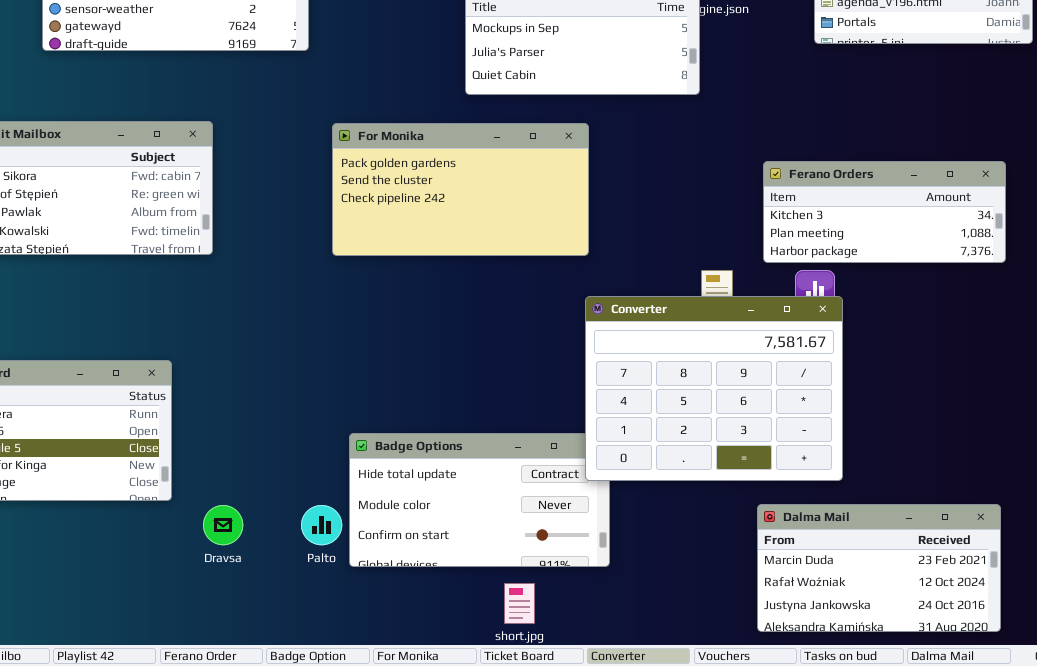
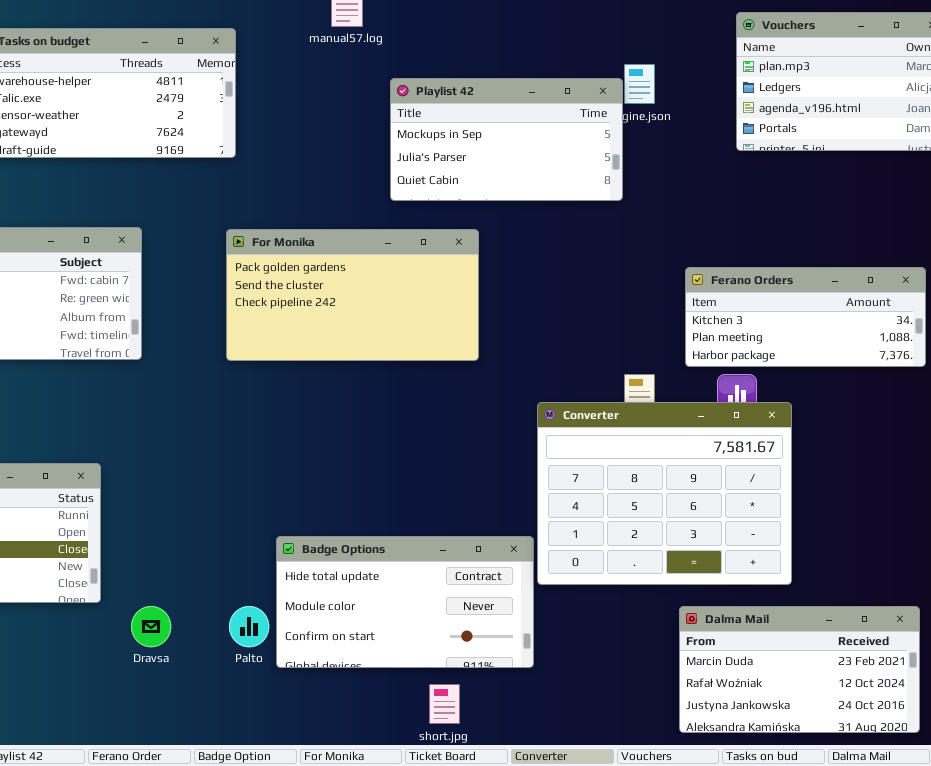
For Monika: [332,123,589,256] -> [226,229,479,361], moved
Converter: [585,296,843,481] -> [537,402,792,585], moved

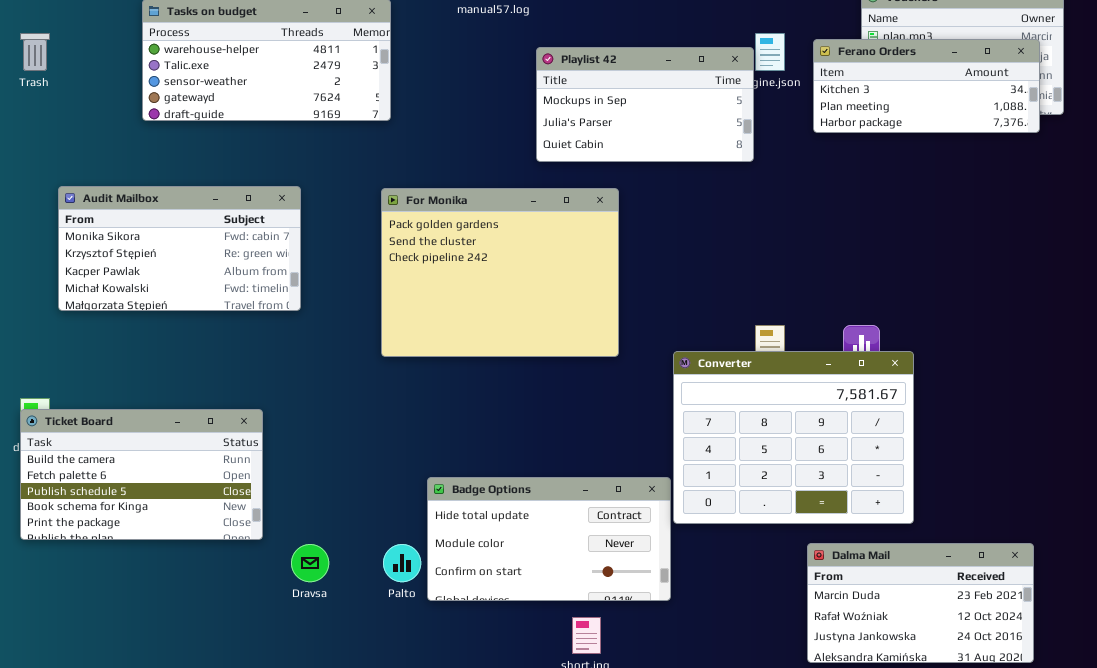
For Monika: [226,229,479,361] -> [381,188,619,357], resized
Ferano Orders: [685,267,926,367] -> [813,39,1040,133], moved

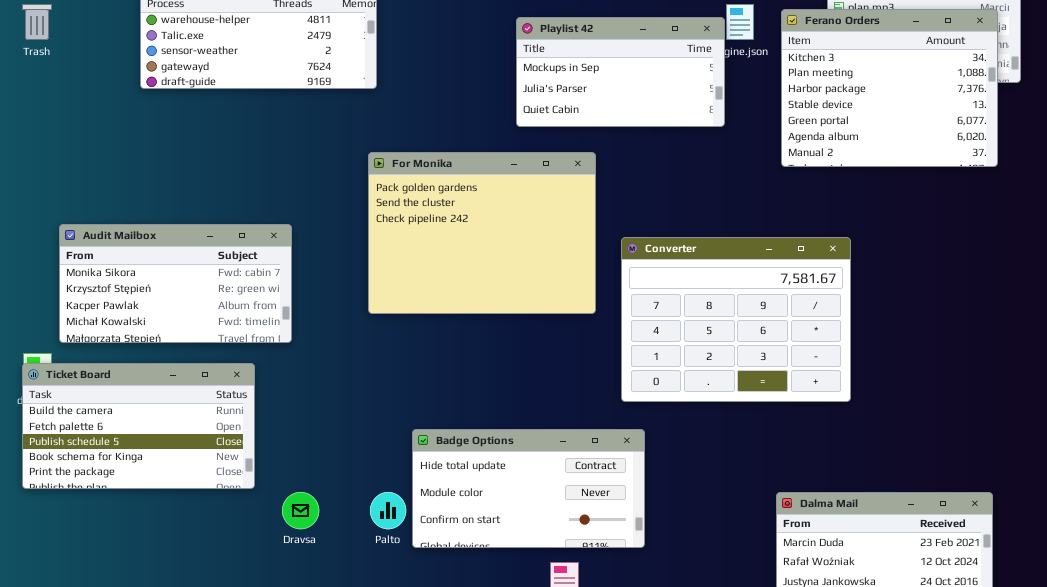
Ferano Orders: [813,39,1040,133] -> [781,9,998,167], resized
Audit Mailbox: [58,186,301,311] -> [59,224,292,343], moved
Converter: [673,351,914,524] -> [621,237,851,402], moved

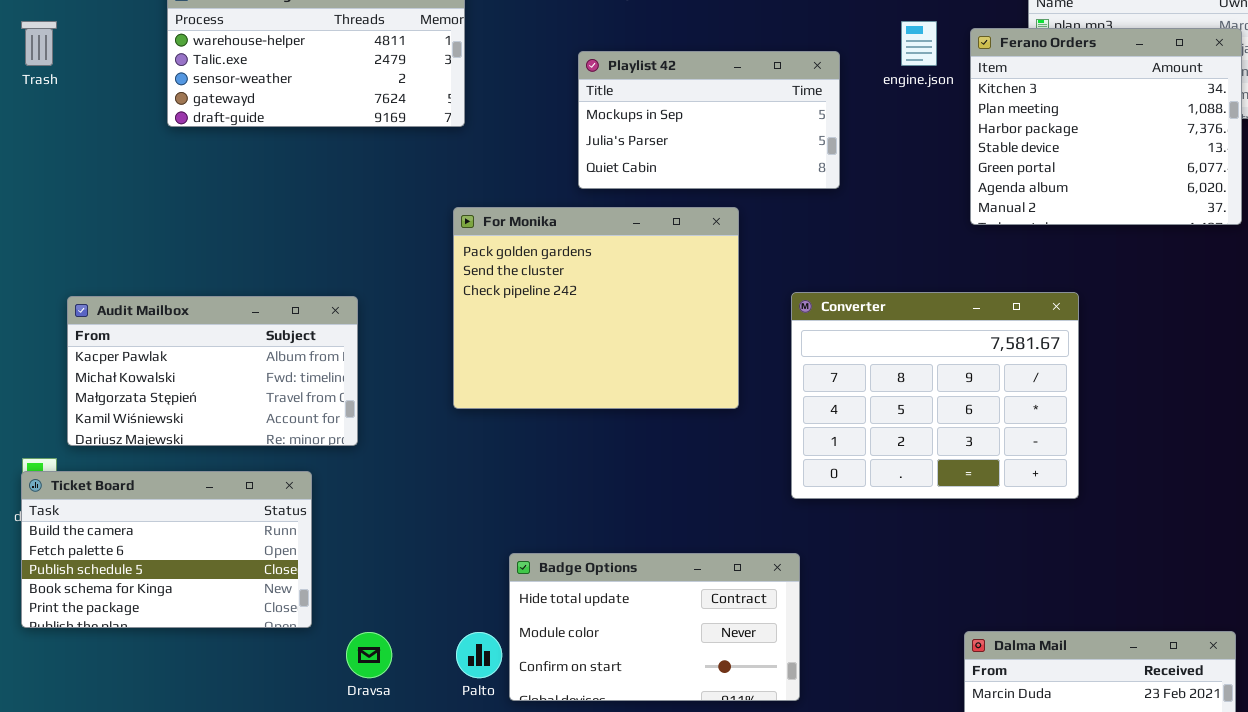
Playlist 42: [516,17,725,127] -> [578,51,840,189], moved
Audit Mailbox: [59,224,292,343] -> [67,296,358,446], scrolled down 2 rows
Converter: [621,237,851,402] -> [791,292,1079,499], moved

